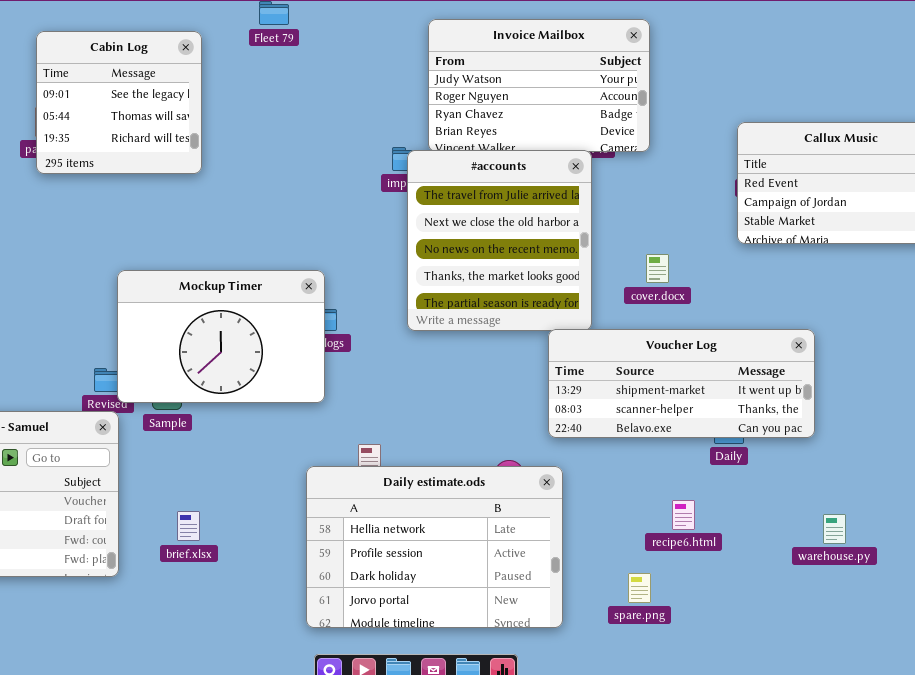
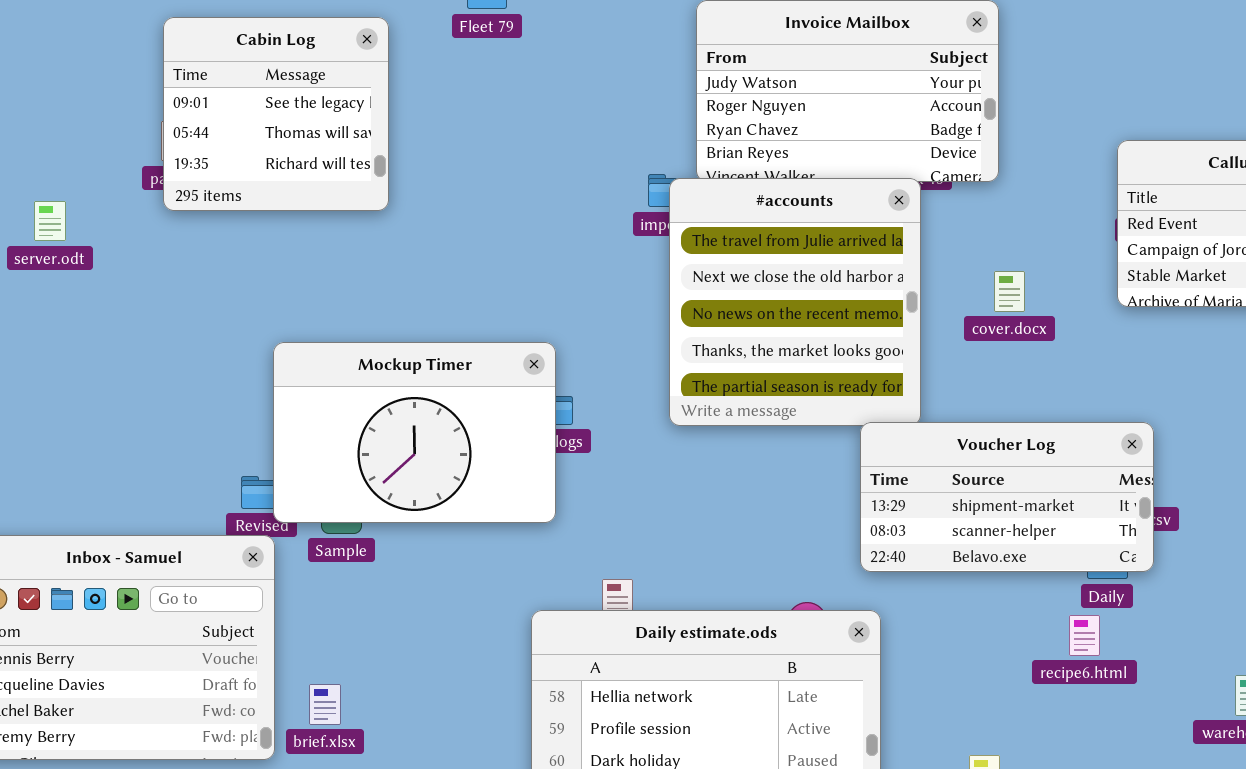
cover.docx: [646,254,669,283] -> [994,271,1025,312], moved
Voucher Log: [548,329,815,438] -> [860,422,1154,572], resized
recipe6.html: [672,500,695,530] -> [1069,615,1100,656], moved
brief.xlsx: [177,511,200,541] -> [309,684,341,725], moved

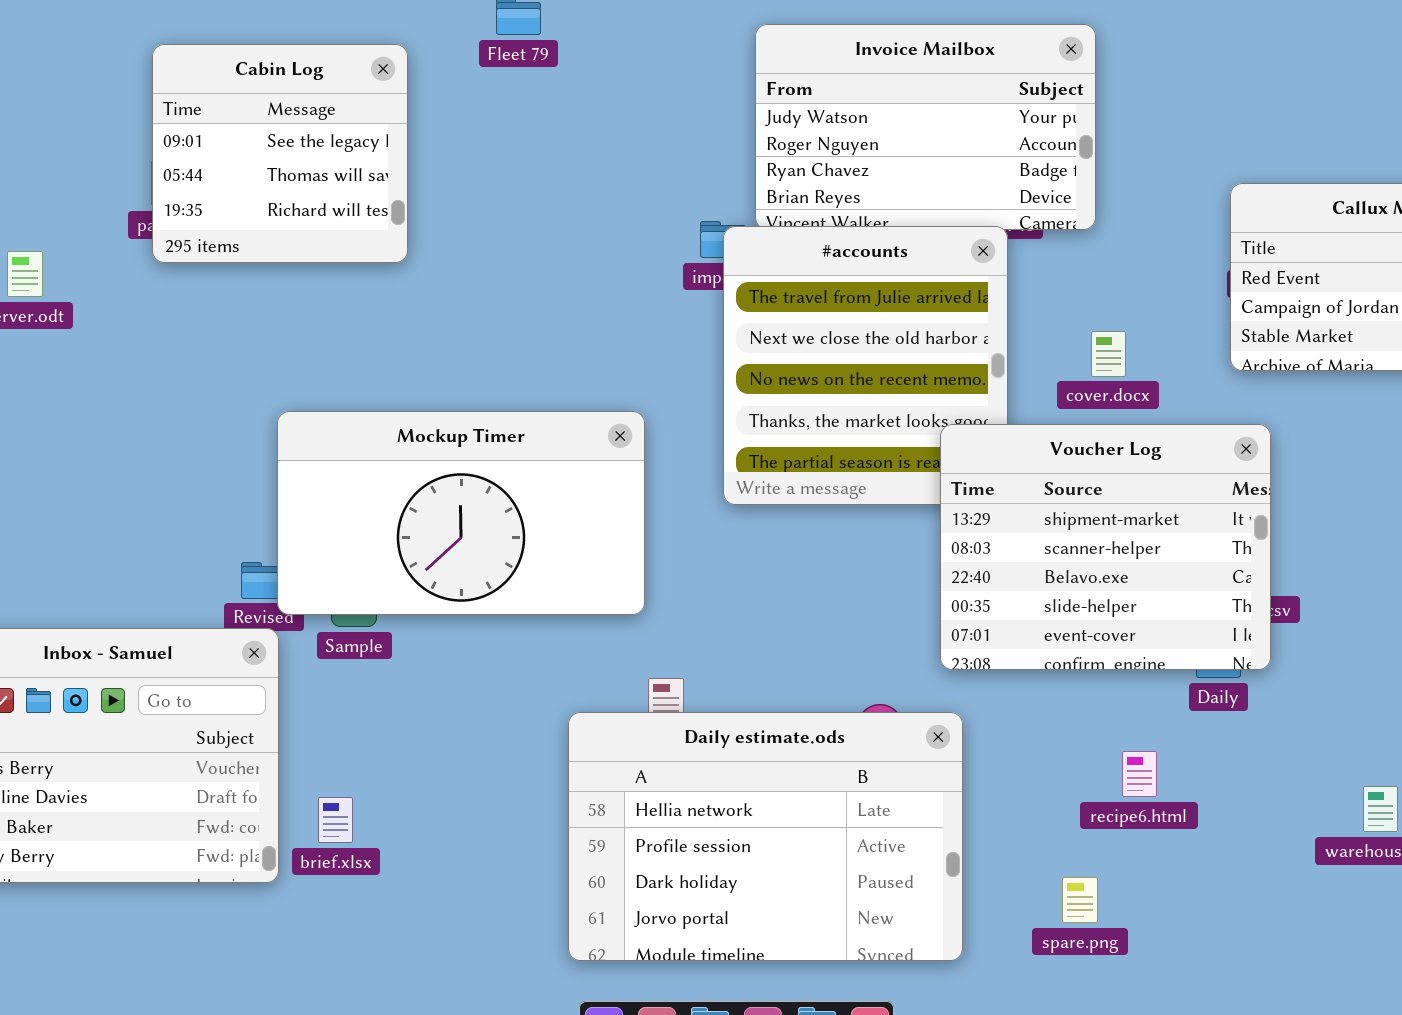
Mockup Timer: [273,342,556,523] -> [277,411,645,615], resized
Voucher Log: [860,422,1154,572] -> [940,424,1271,670], resized
recipe6.html: [1069,615,1100,656] -> [1122,751,1157,797], moved

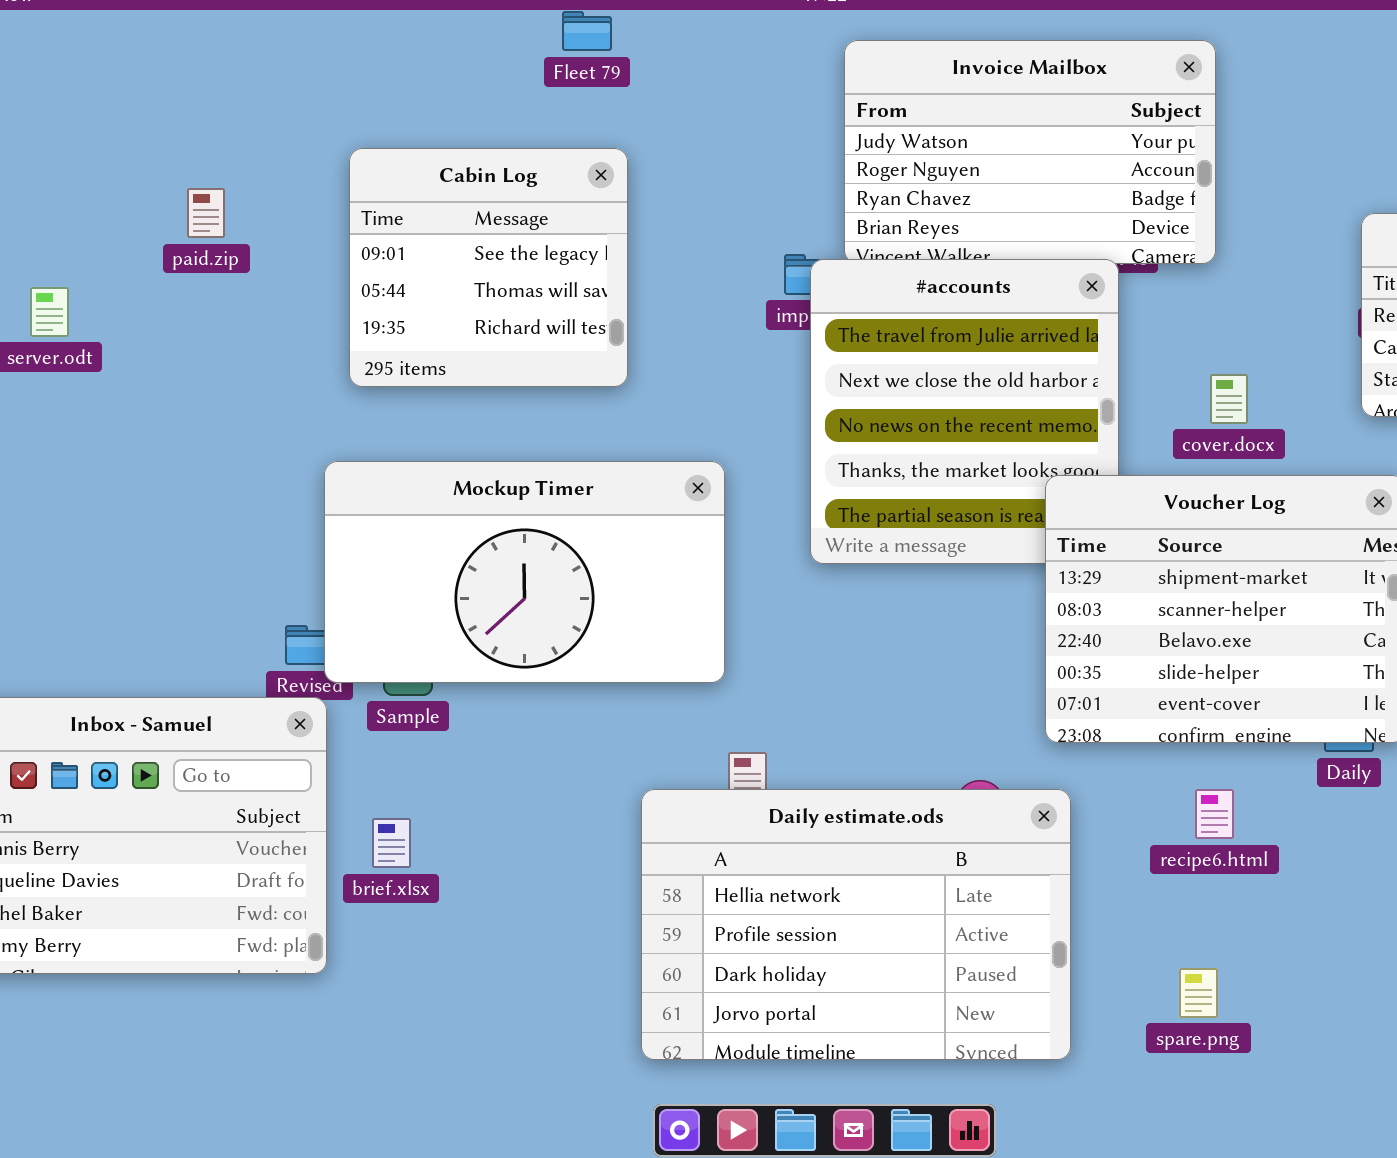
Cabin Log: [152,44,408,263] -> [349,148,628,387], moved
recipe6.html: [1122,751,1157,797] -> [1195,789,1234,839], moved
brief.xlsx: [318,797,353,843] -> [372,818,411,868], moved

